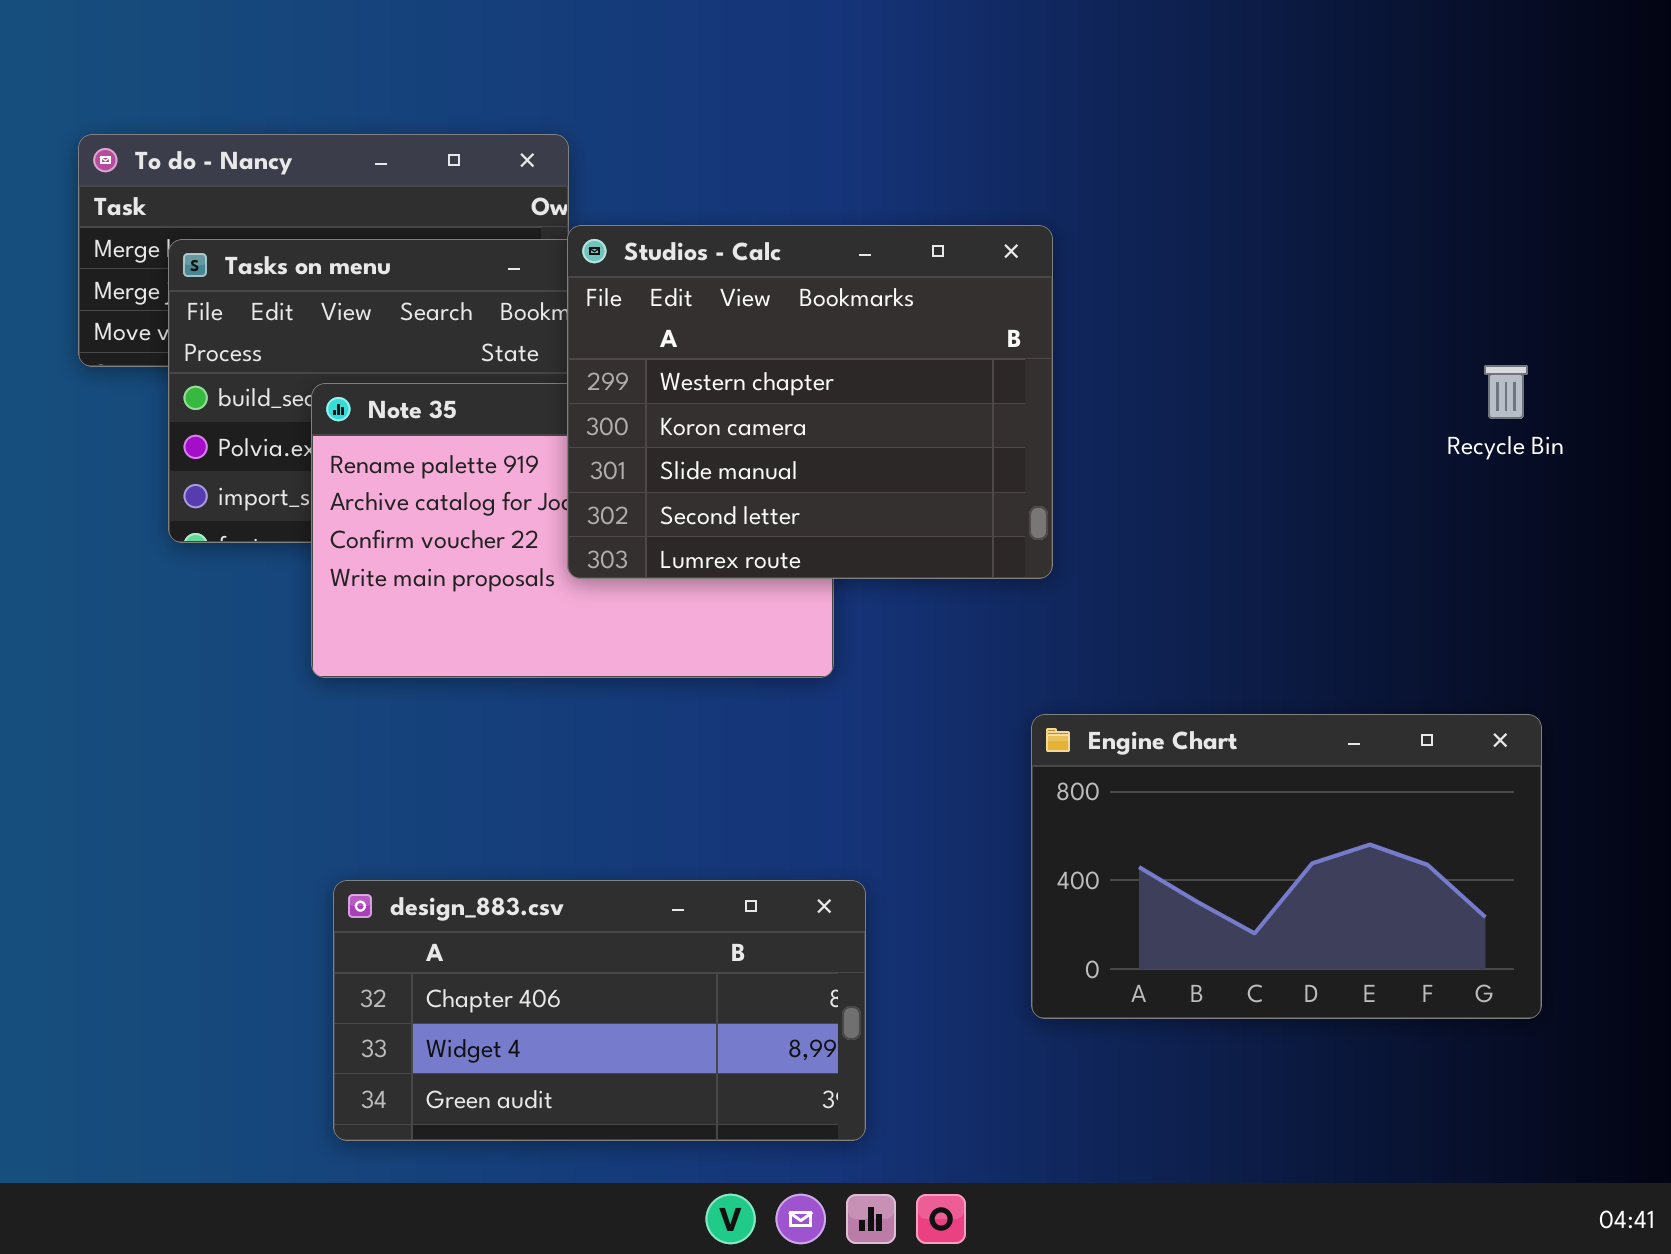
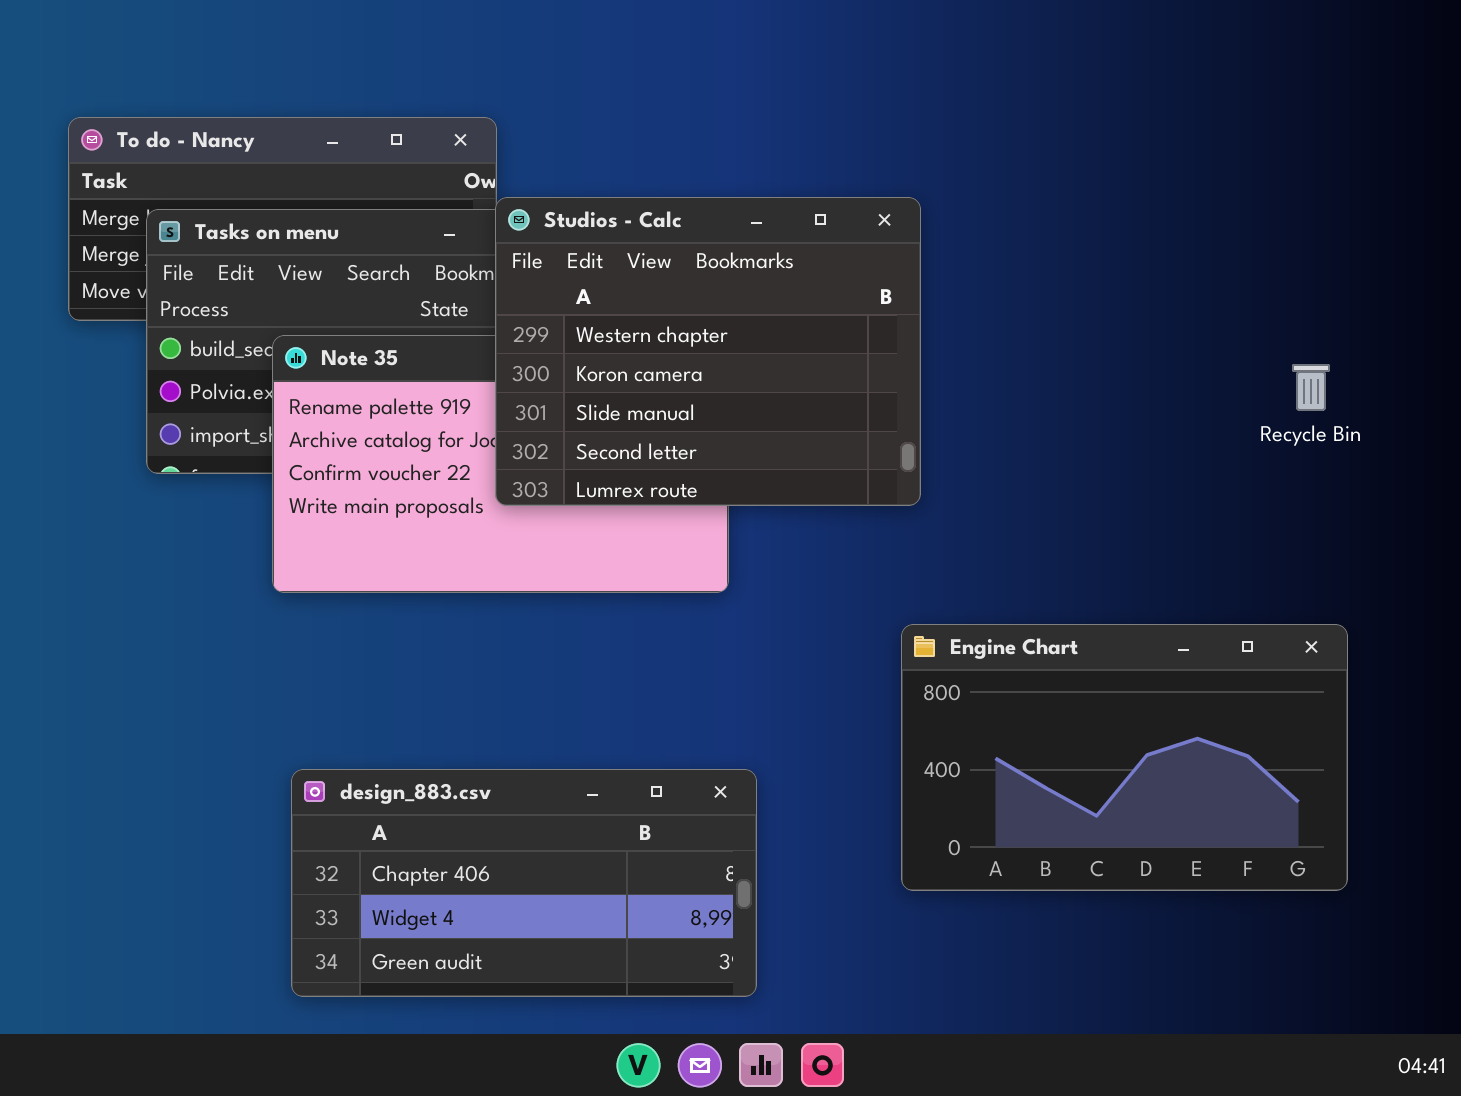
Recycle Bin: [1484,365,1528,419] -> [1292,364,1330,411], moved

